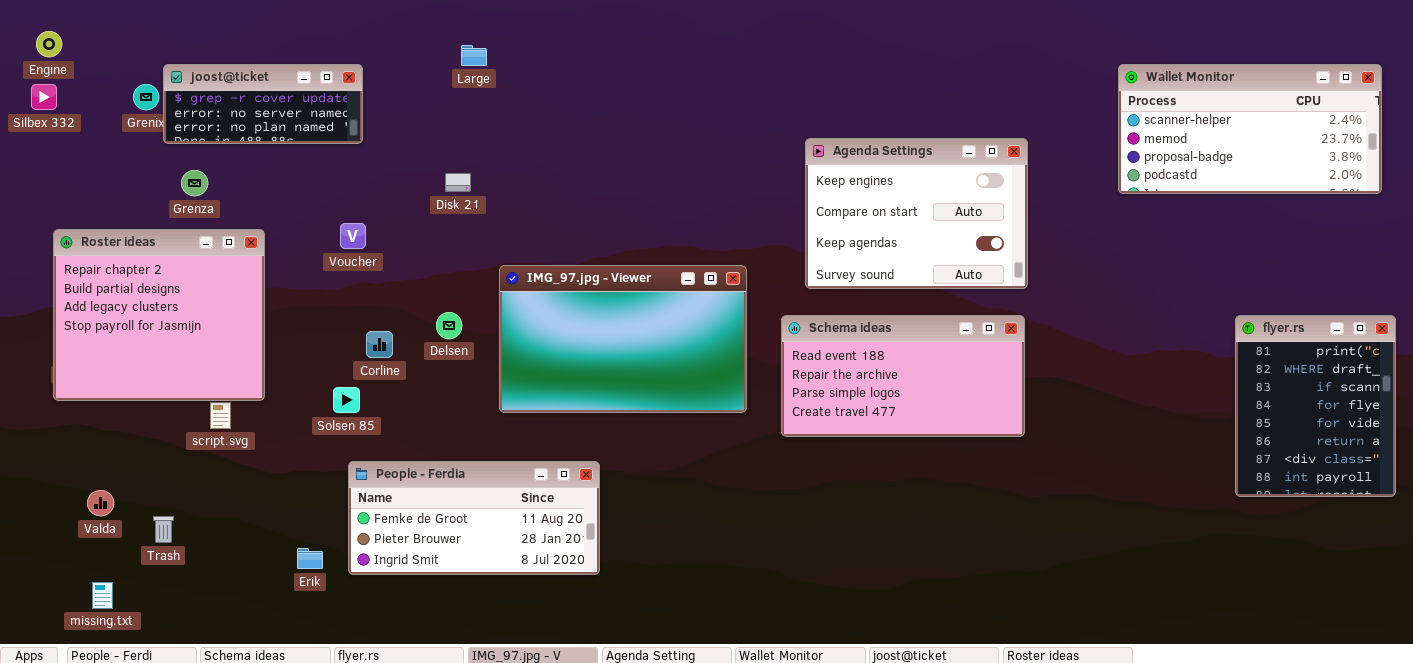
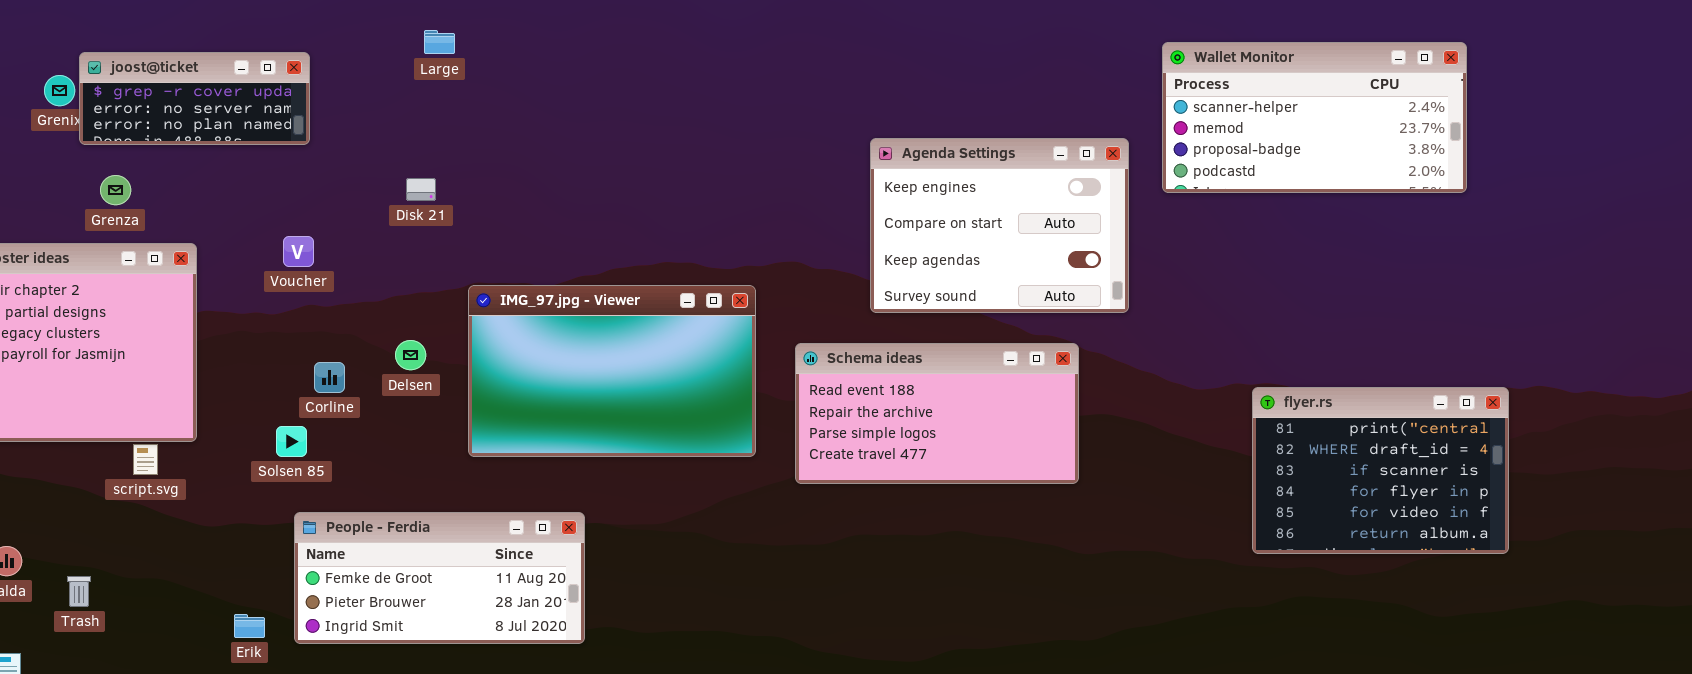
Wallet Monitor: [1118,64,1382,194] -> [1162,42,1467,193], moved
Agenda Settings: [805,138,1028,289] -> [870,138,1129,313], moved
flyer.rs: [1235,315,1396,497] -> [1252,387,1509,554], resized

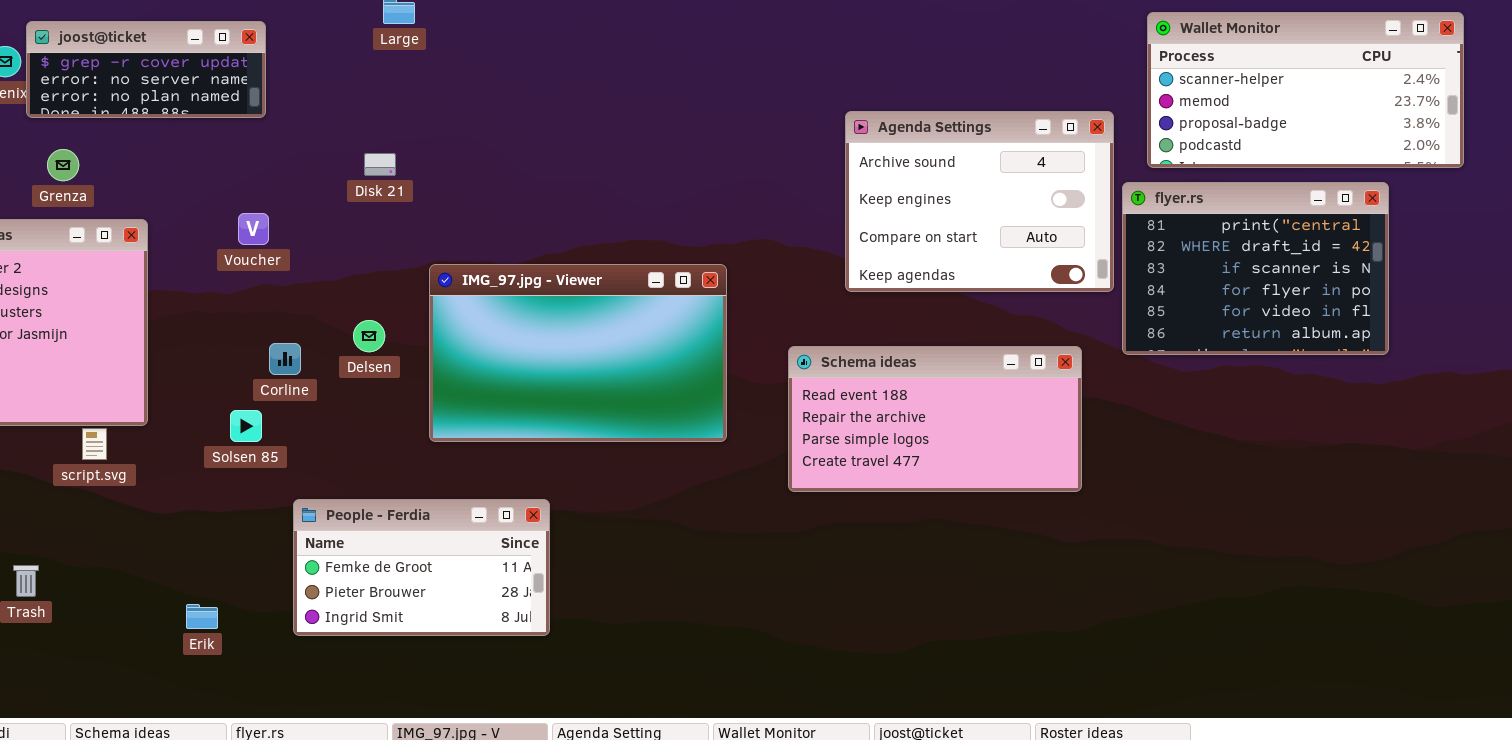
Agenda Settings: [870,138,1129,313] -> [845,111,1114,292], scrolled up 1 row
Schema ideas: [795,343,1079,484] -> [788,346,1082,492], moved
flyer.rs: [1252,387,1509,554] -> [1122,182,1389,355], moved
People - Ferdia: [294,512,585,644] -> [293,499,550,636], resized

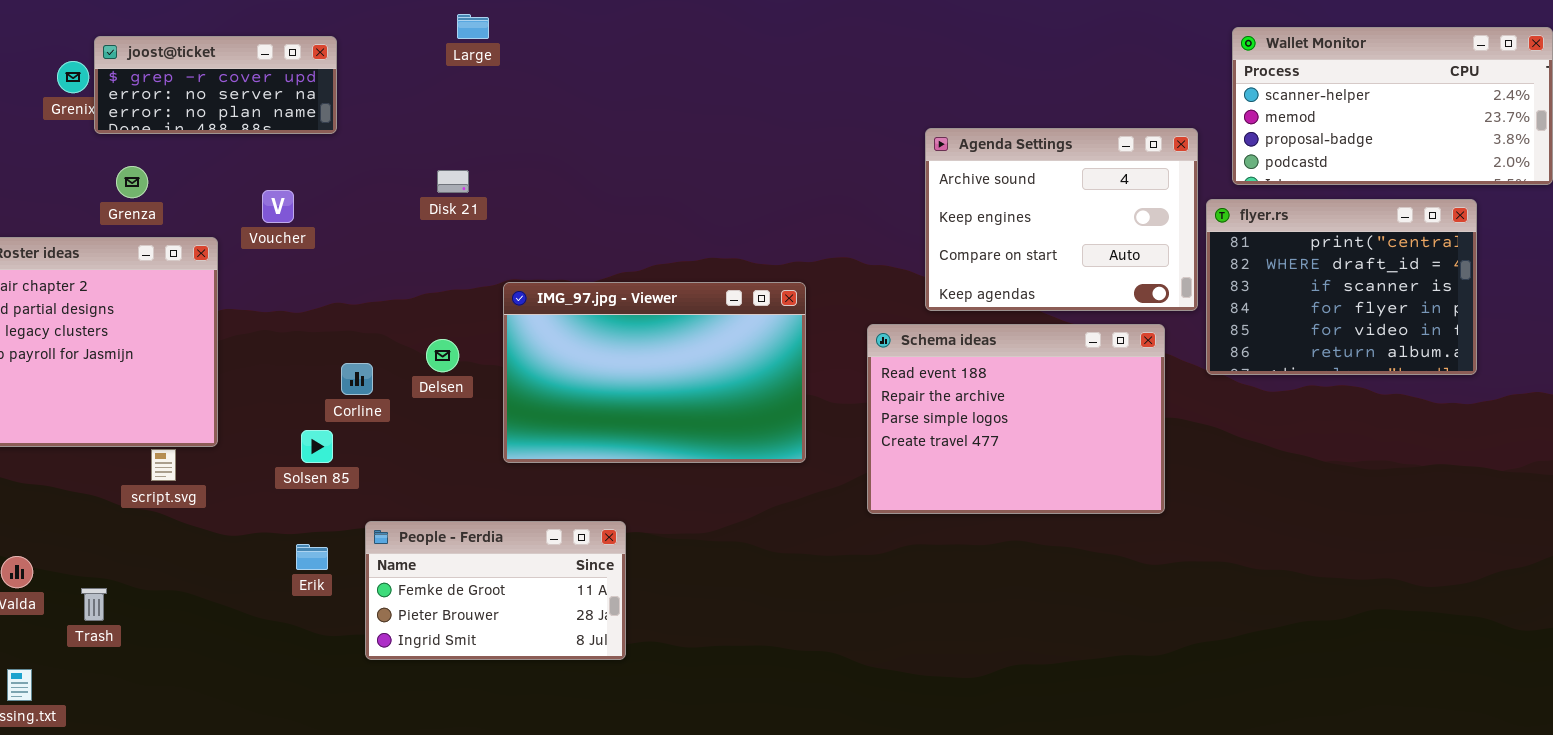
Voucher: [238,213,269,245] -> [262,190,294,223], moved
Schema ideas: [788,346,1082,492] -> [867,324,1165,514], resized
Erik: [186,604,218,629] -> [296,544,328,570], moved

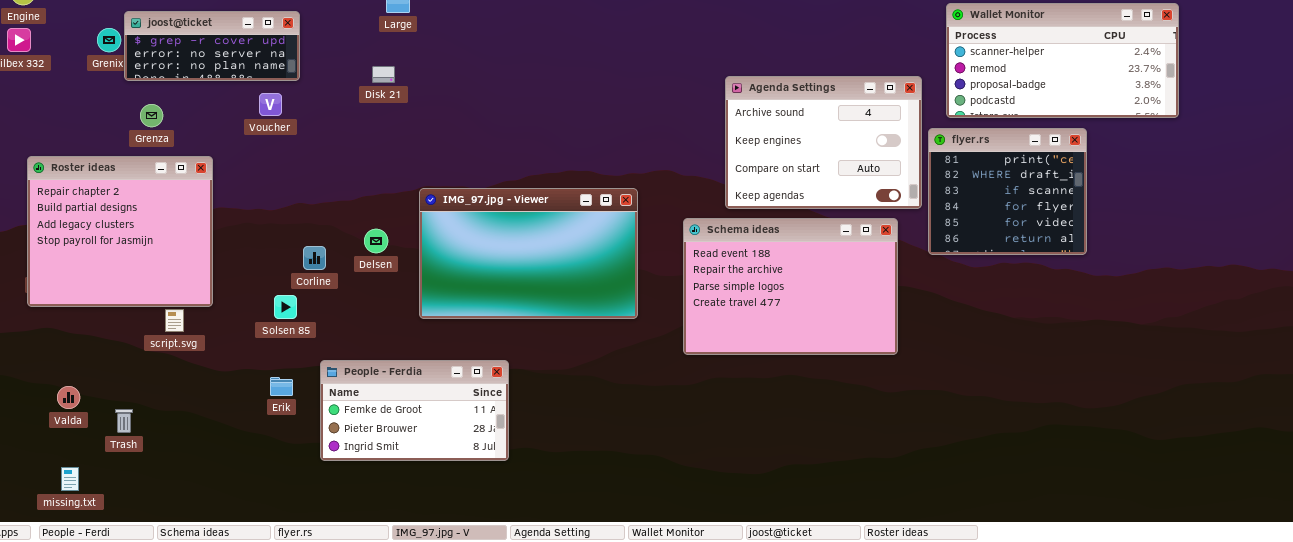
Disk 21: [437,170,469,193] -> [372,66,395,83], moved
Voucher: [262,190,294,223] -> [259,93,282,116], moved
flyer.rs: [1206,199,1477,375] -> [928,128,1087,255], resized

